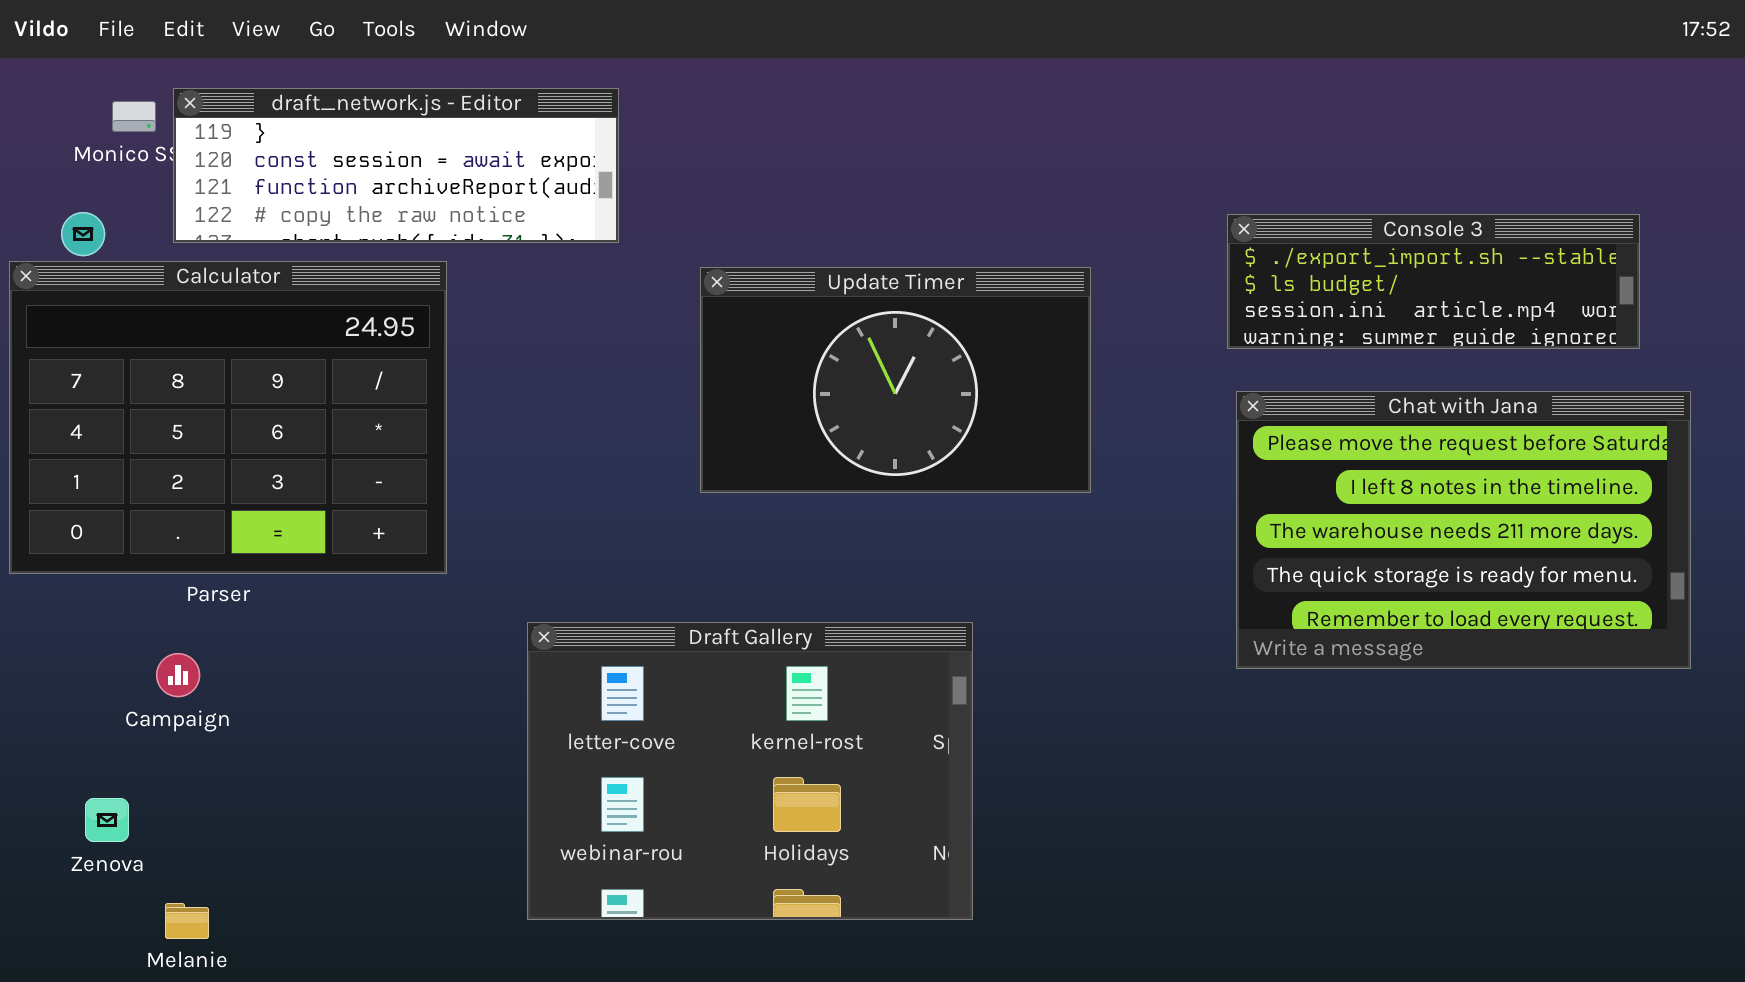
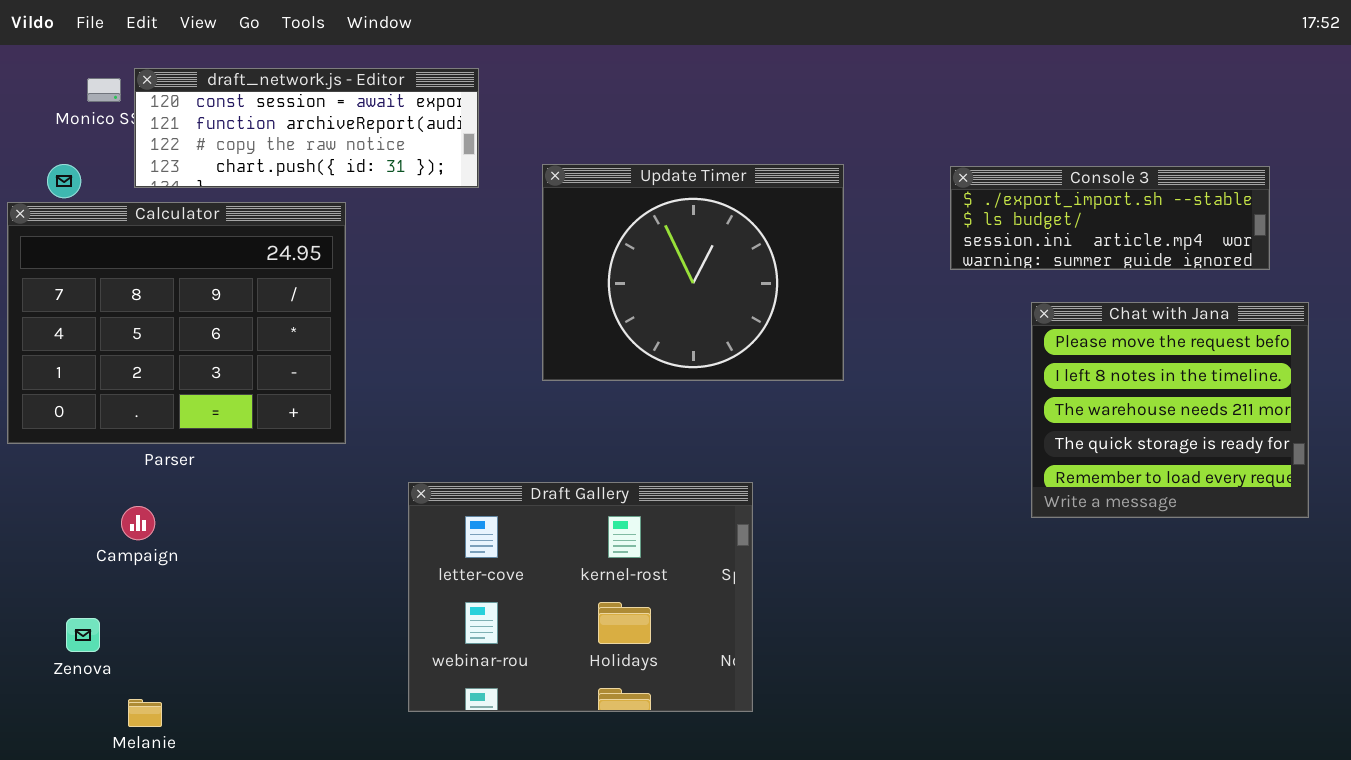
draft_network.js - Editor: [173,88,619,243] -> [134,68,479,188], scrolled down 1 row
Update Timer: [700,267,1091,493] -> [542,164,844,381], resized
Chat with Jana: [1236,391,1691,669] -> [1031,302,1309,518], resized

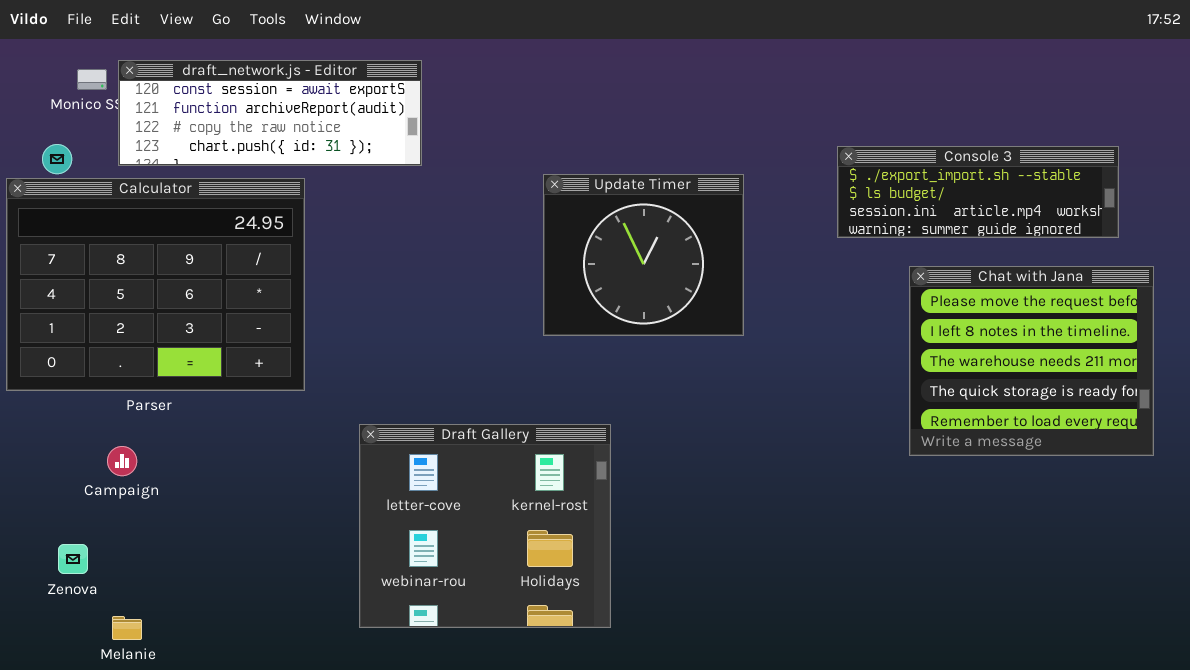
Update Timer: [542,164,844,381] -> [543,174,744,336], resized
Draft Gallery: [408,482,753,712] -> [359,424,611,628], resized

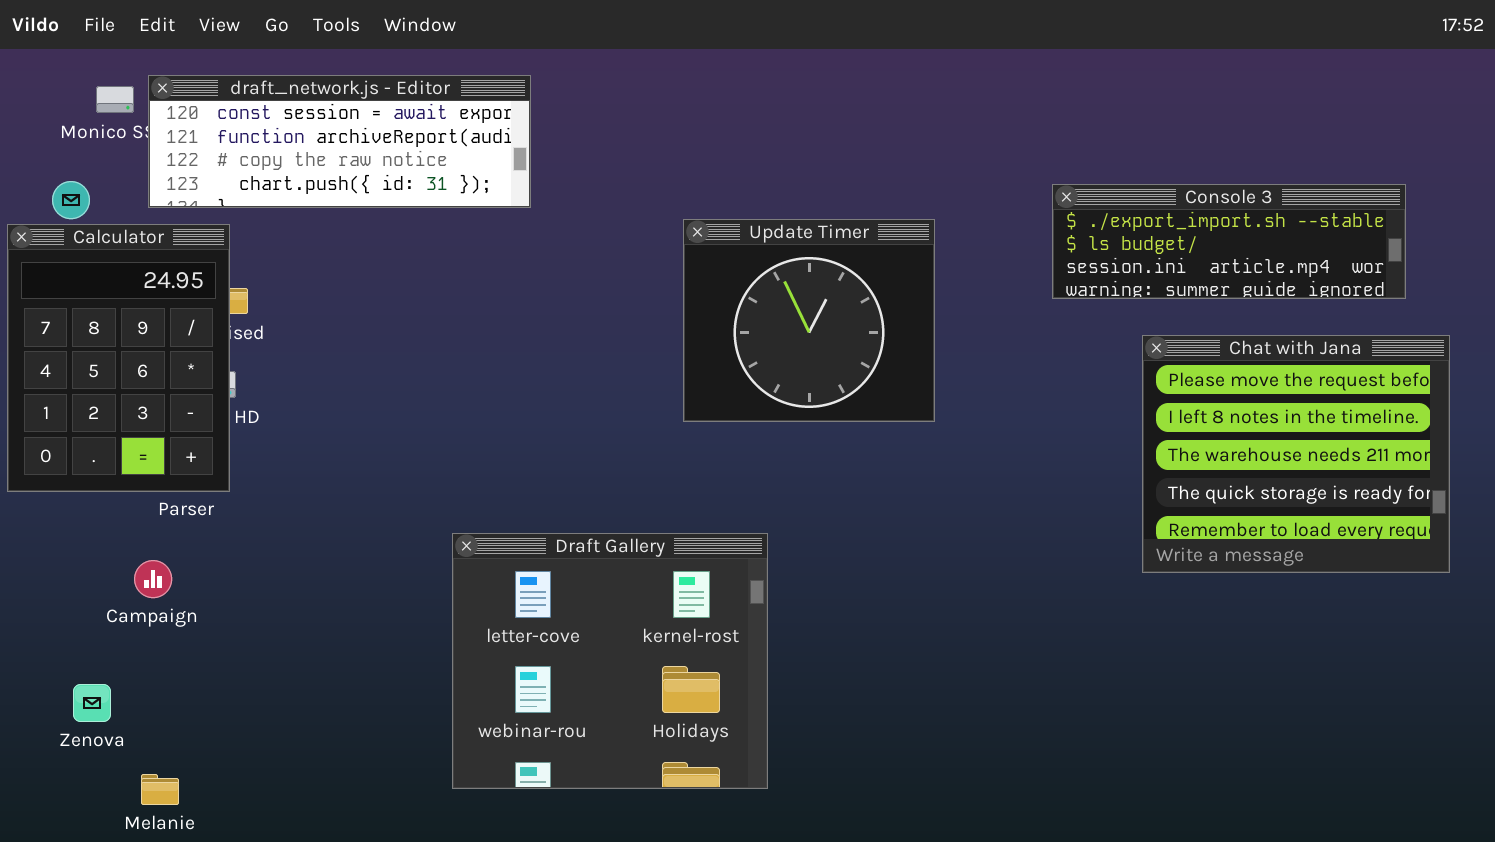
Calculator: [6,178,305,391] -> [7,224,230,492], resized

